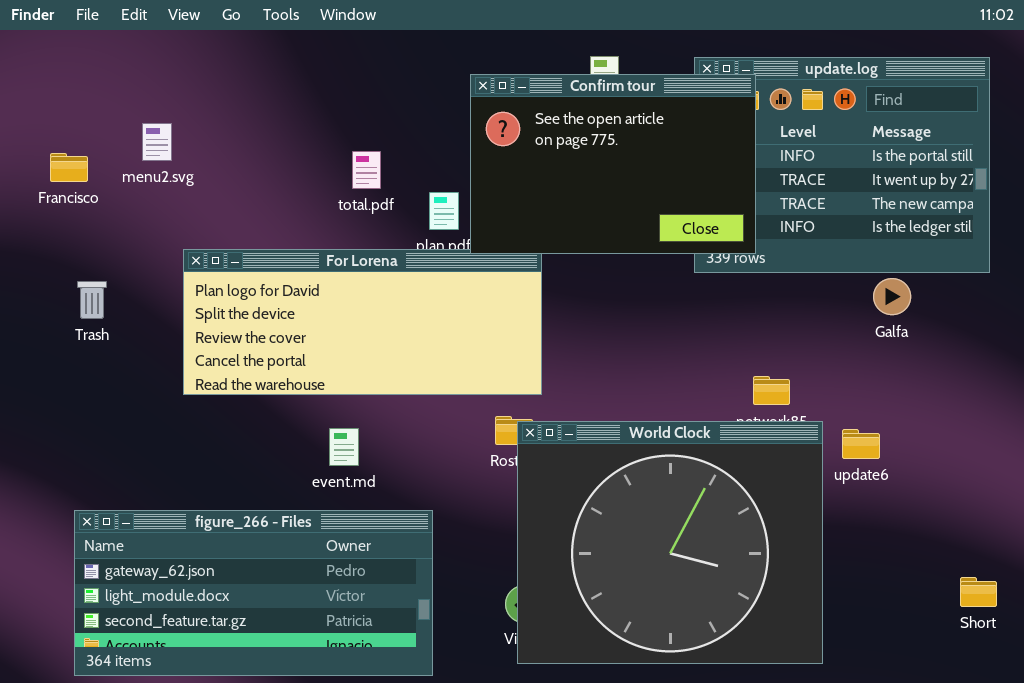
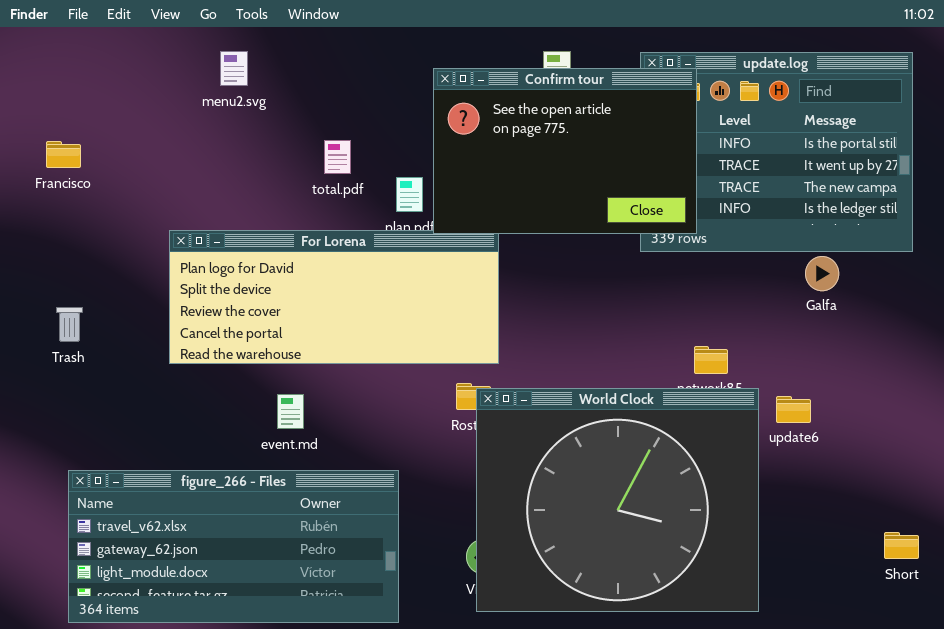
menu2.svg: [142,123,172,161] -> [220,51,248,86], moved
Trash: [77,281,107,319] -> [56,307,83,342], moved
event.md: [329,428,359,466] -> [277,394,304,429], moved
figure_266 - Files: [74,510,433,676] -> [68,470,399,623], scrolled up 1 row

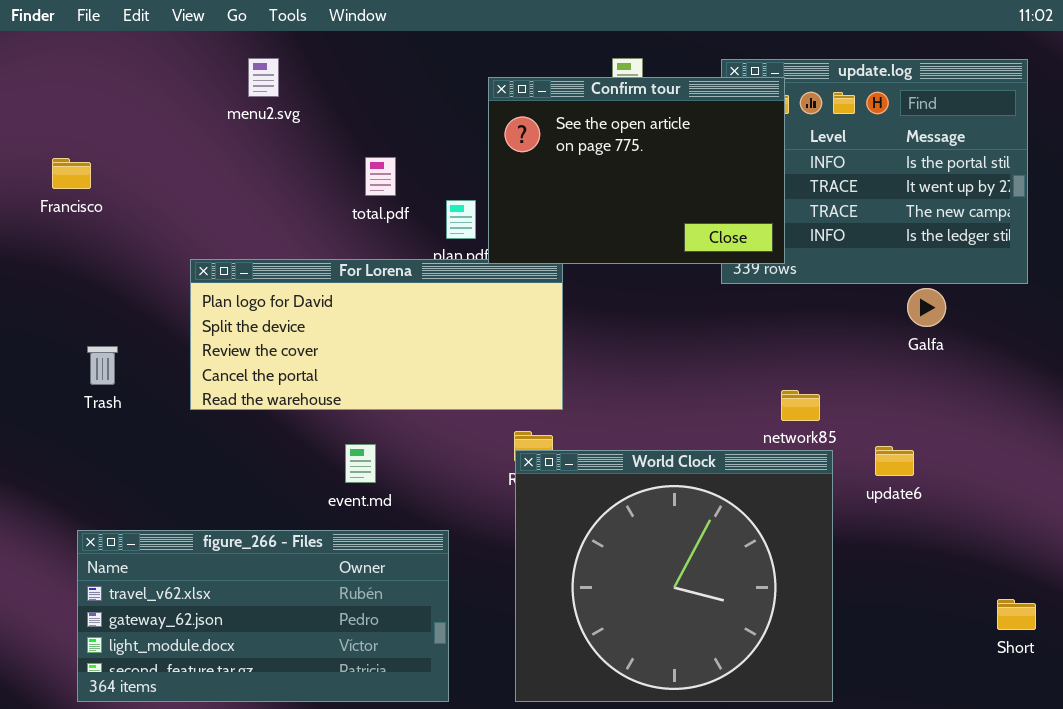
Trash: [56,307,83,342] -> [87,346,118,385], moved
World Clock: [476,388,759,612] -> [515,450,833,702], moved
event.md: [277,394,304,429] -> [345,444,376,483], moved

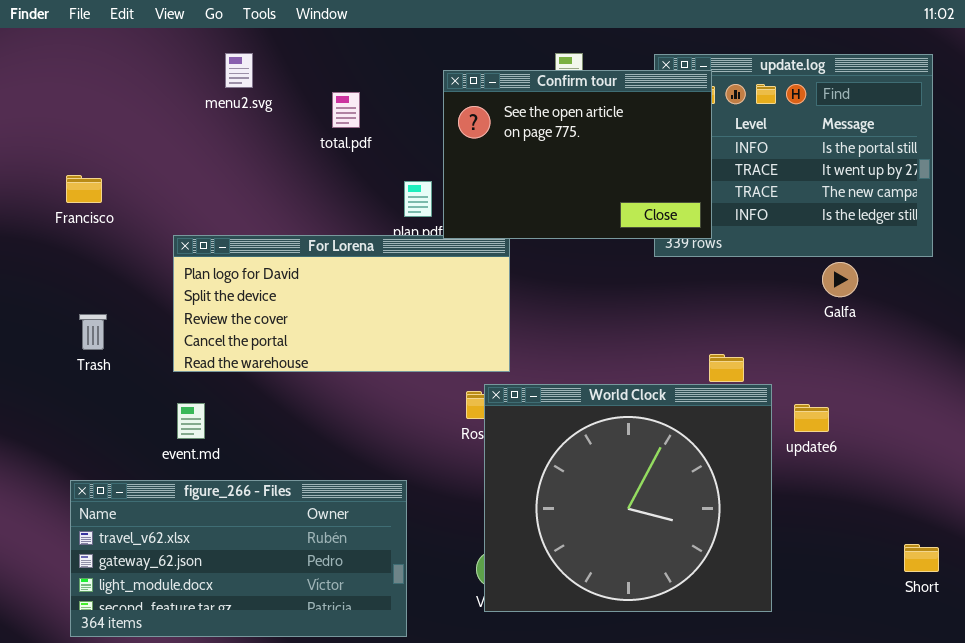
total.pdf: [365,157,396,196] -> [332,92,360,128], moved
Francisco: [52,158,91,189] -> [66,175,102,203], moved
event.md: [345,444,376,483] -> [177,403,205,439], moved
World Clock: [515,450,833,702] -> [484,384,772,612], moved

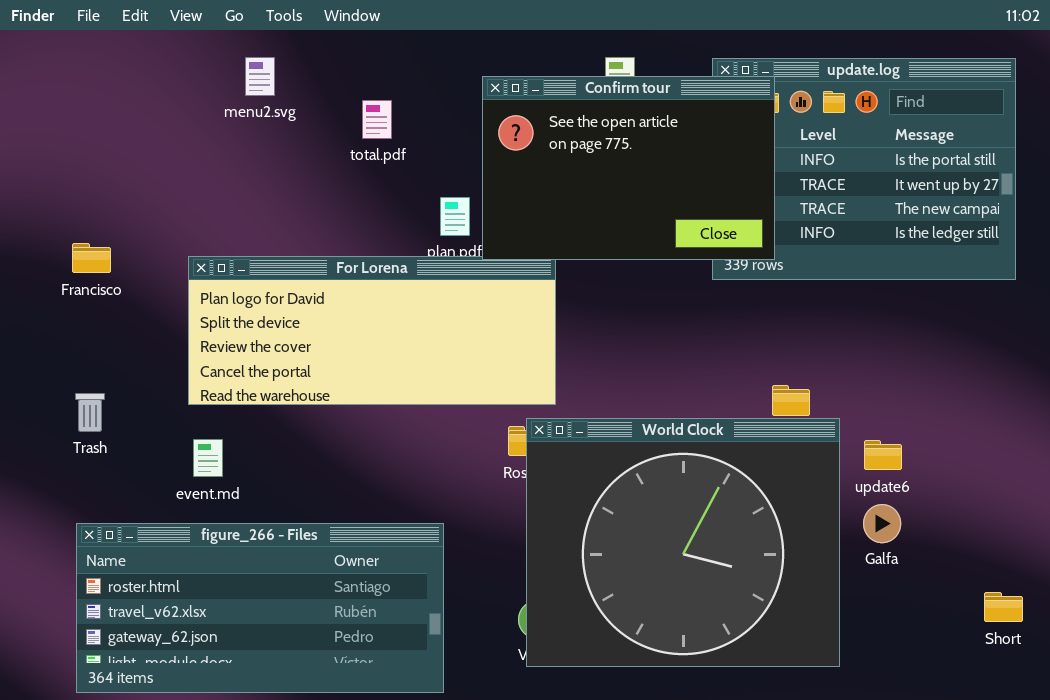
Francisco: [66,175,102,203] -> [72,243,111,273], moved
Galfa: [822,262,858,297] -> [863,504,901,543], moved
Trash: [79,314,107,350] -> [75,393,105,432], moved
figure_266 - Files: [70,480,407,637] -> [76,523,444,693], scrolled up 1 row

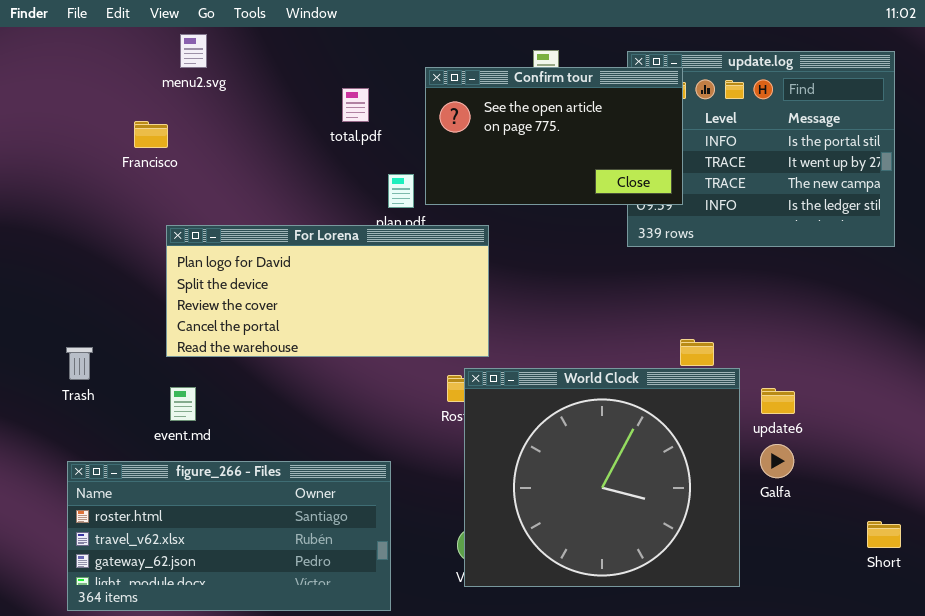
menu2.svg: [245,57,275,96] -> [180,34,207,68], moved
Confirm tour: [482,76,775,260] -> [425,67,683,205], resized
total.pdf: [362,100,392,139] -> [342,88,369,122], moved
Francisco: [72,243,111,273] -> [134,121,168,148], moved

